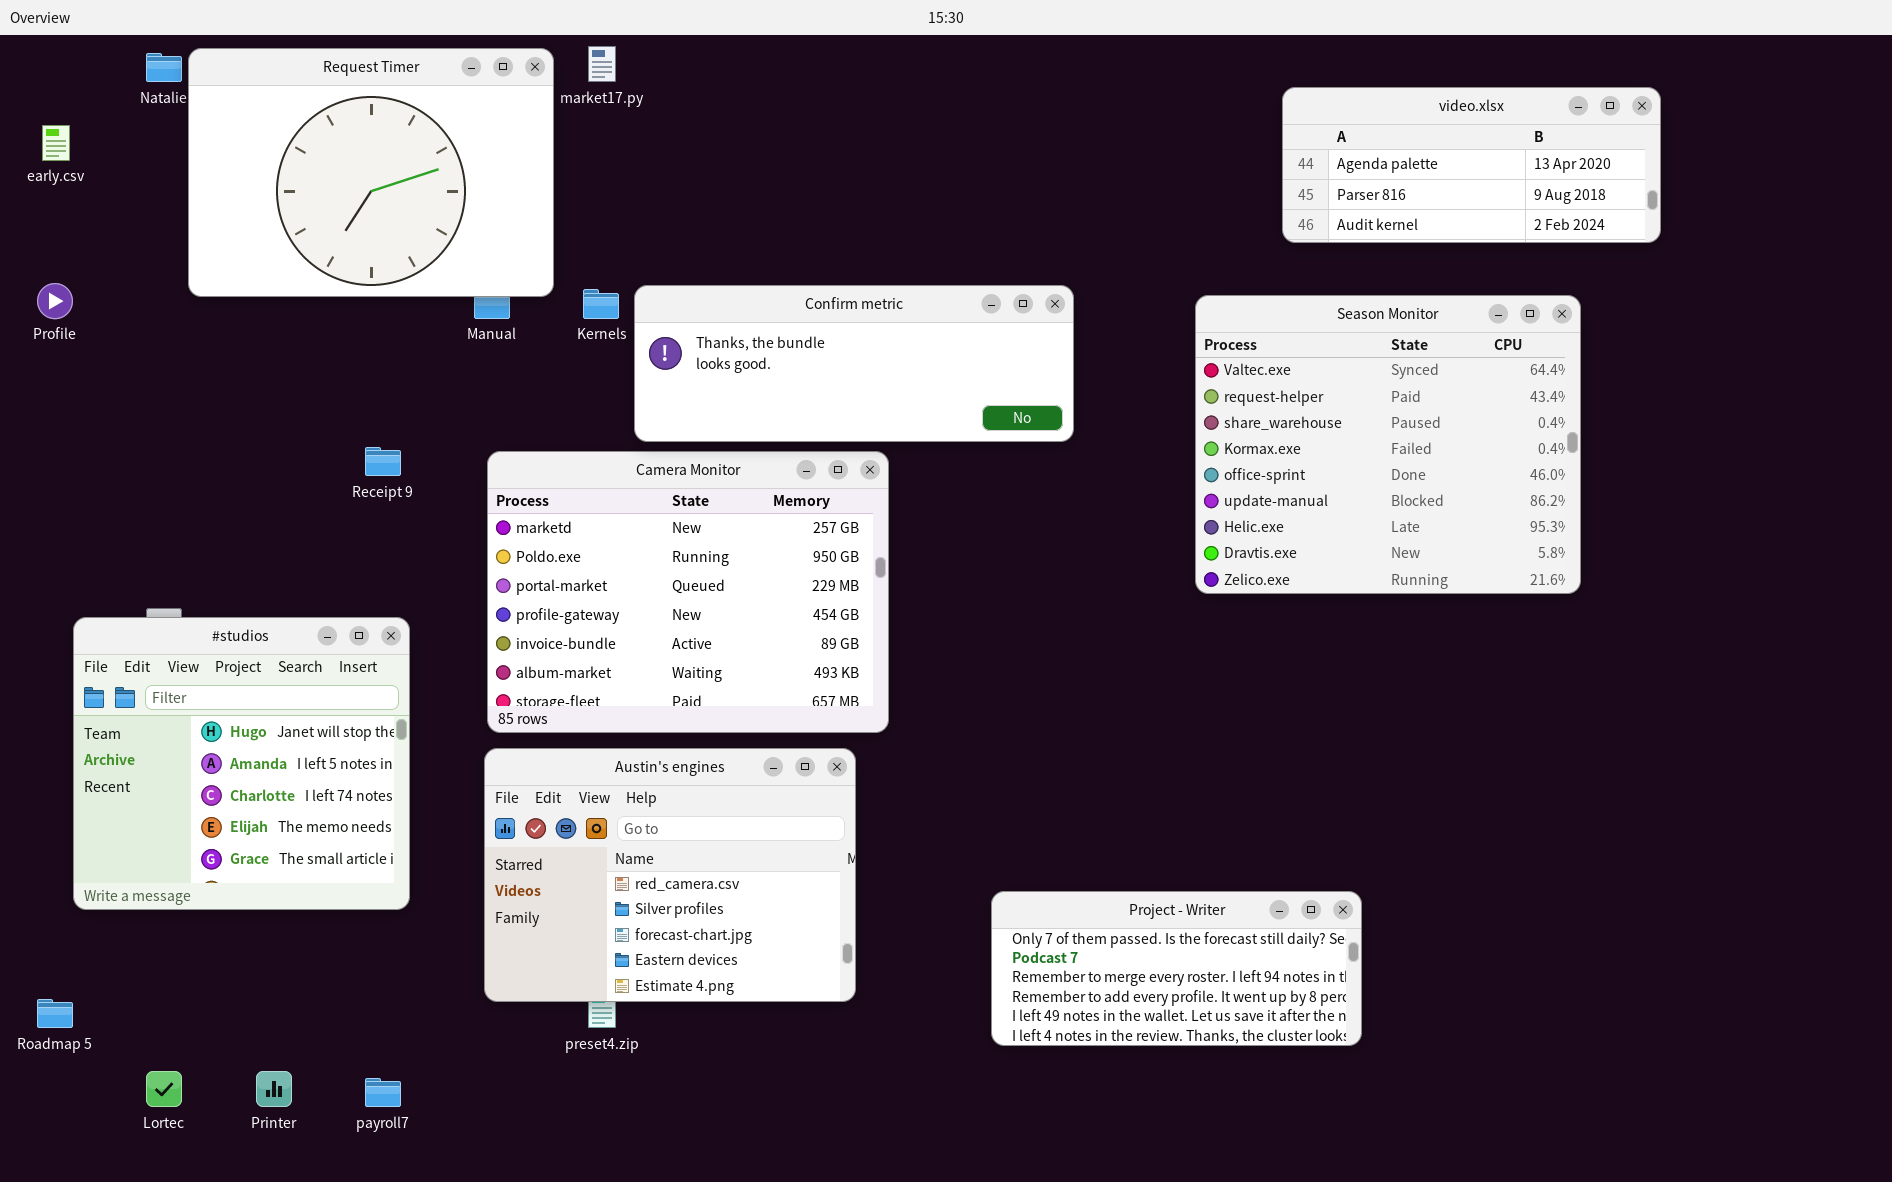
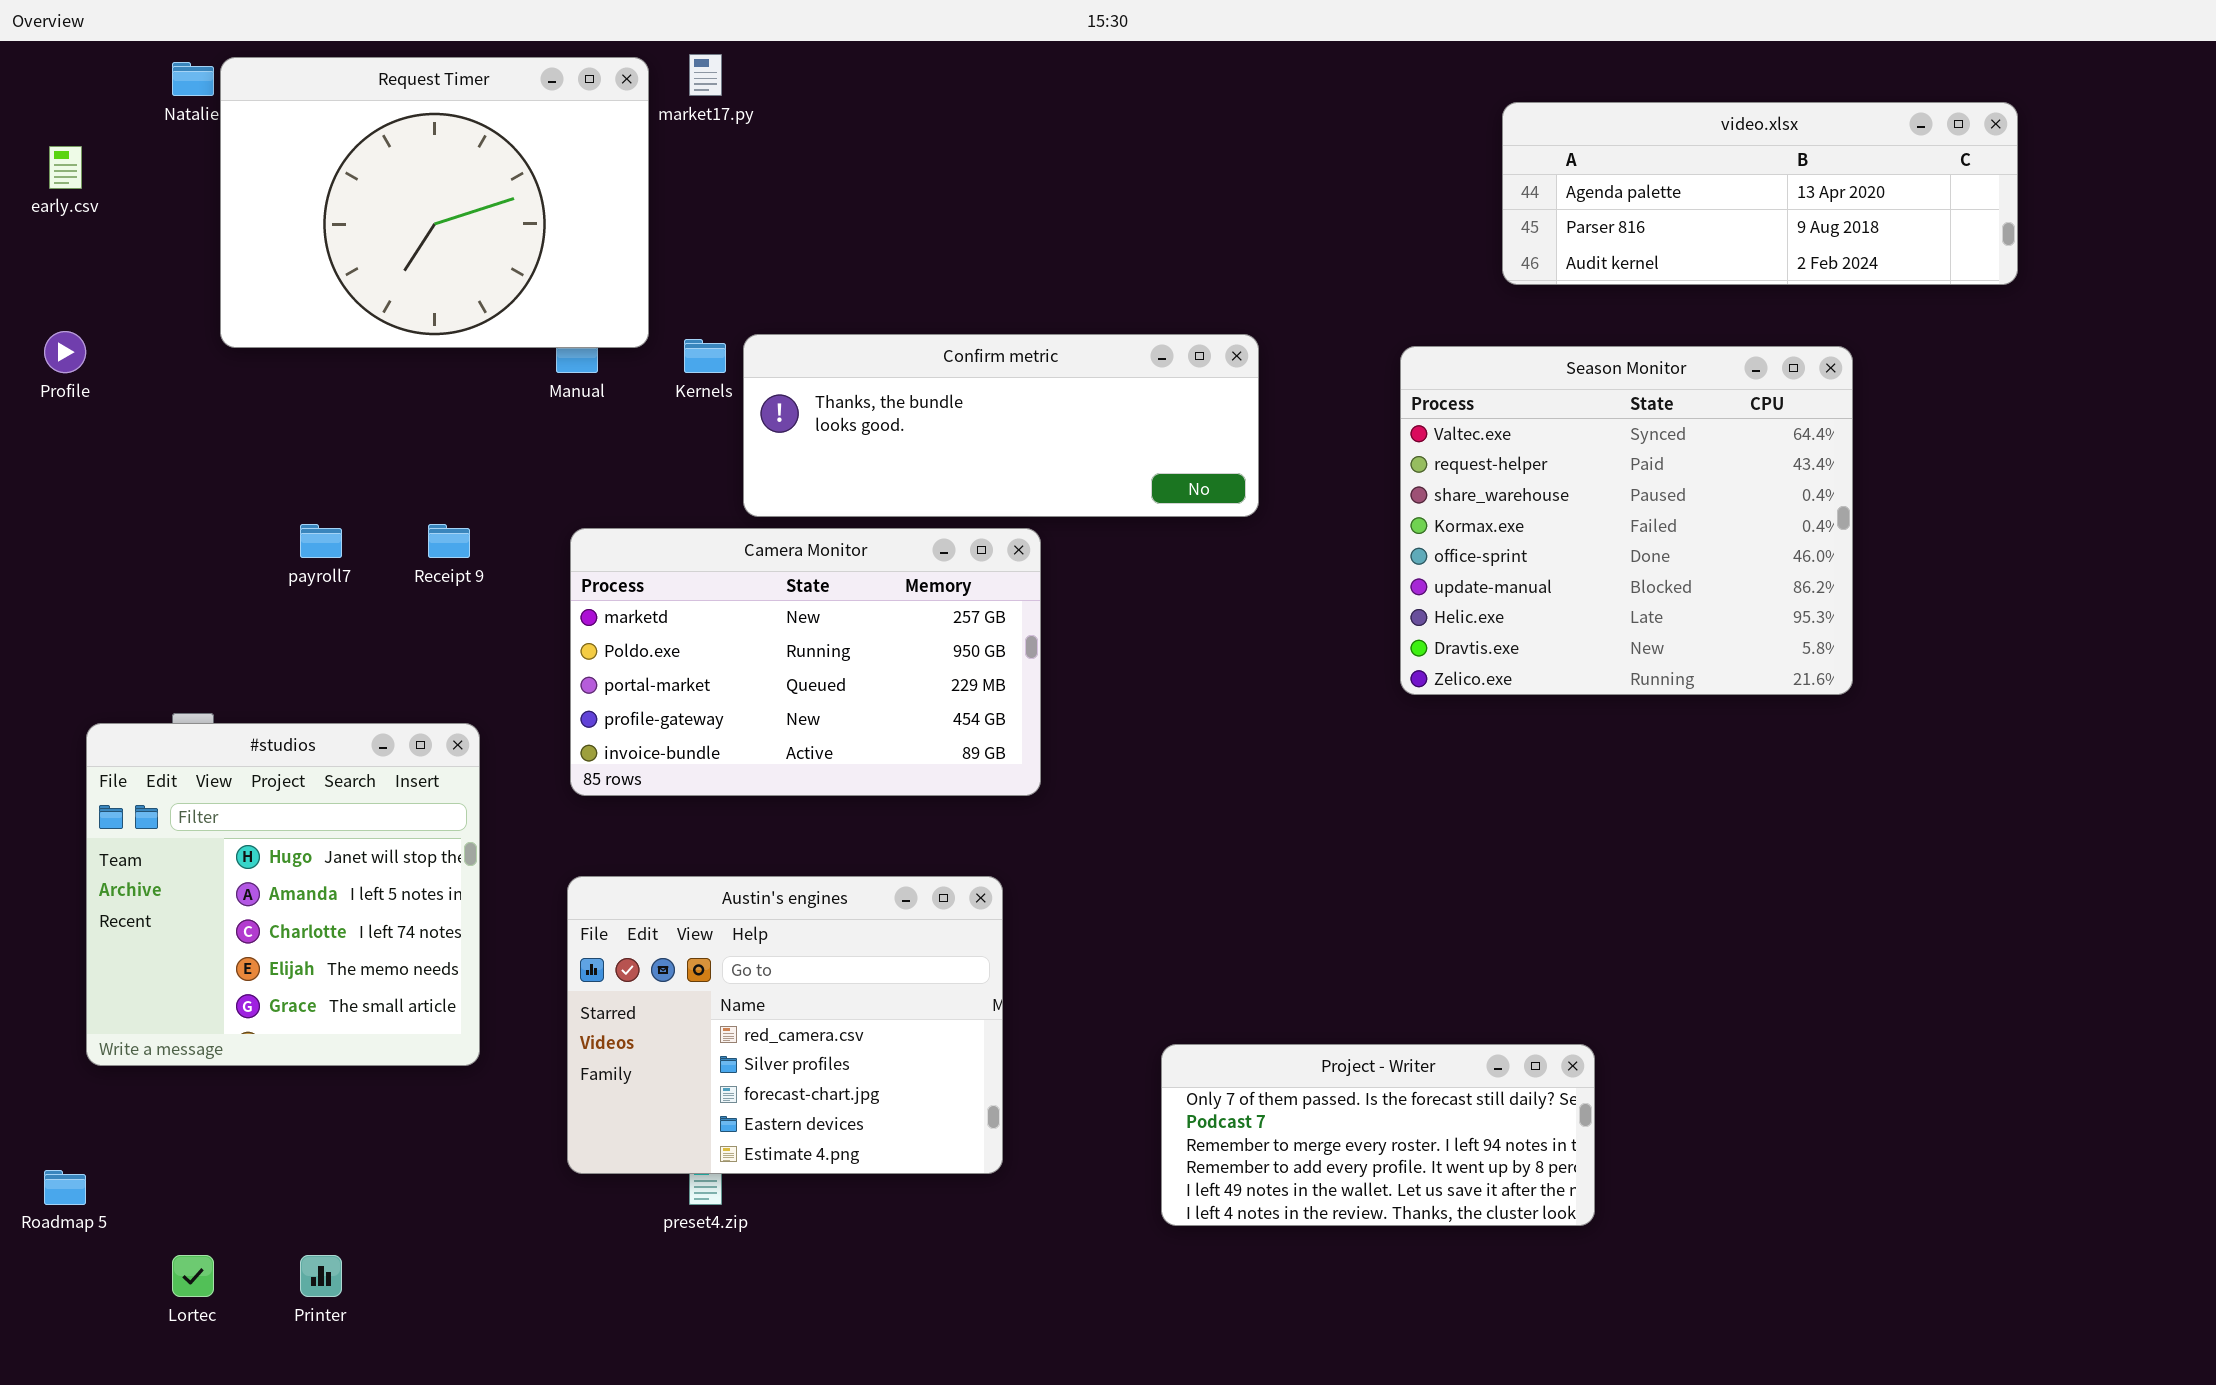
video.xlsx: [1282,87,1661,243] -> [1502,102,2018,285], resized
Camera Monitor: [487,451,889,733] -> [570,528,1041,796], resized
payroll7: [365,1078,401,1107] -> [300,524,342,558], moved

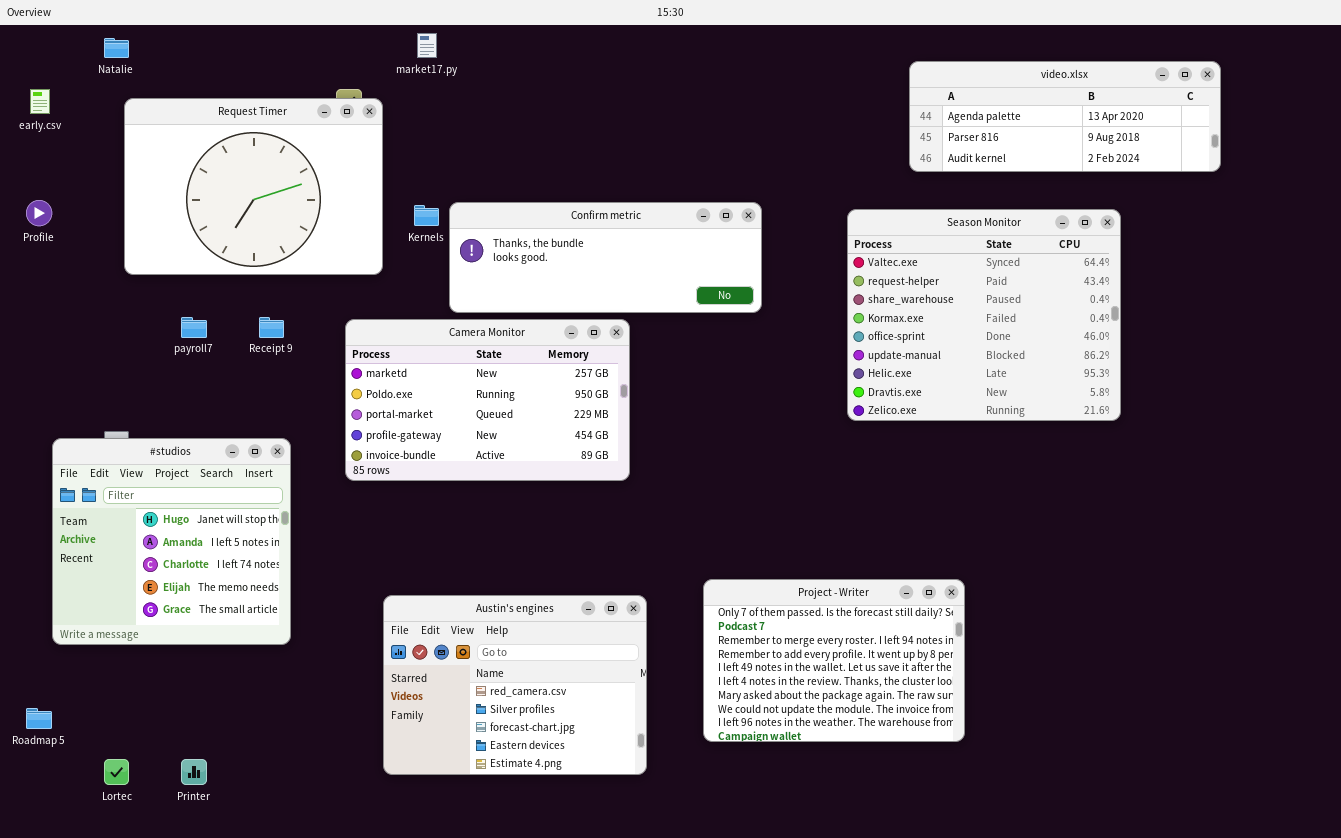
Request Timer: [220,57,649,348] -> [124,98,383,275], moved
Austin's engines: [567,876,1003,1174] -> [383,595,647,775], moved
Project - Writer: [1161,1044,1595,1226] -> [703,579,965,742], resized

